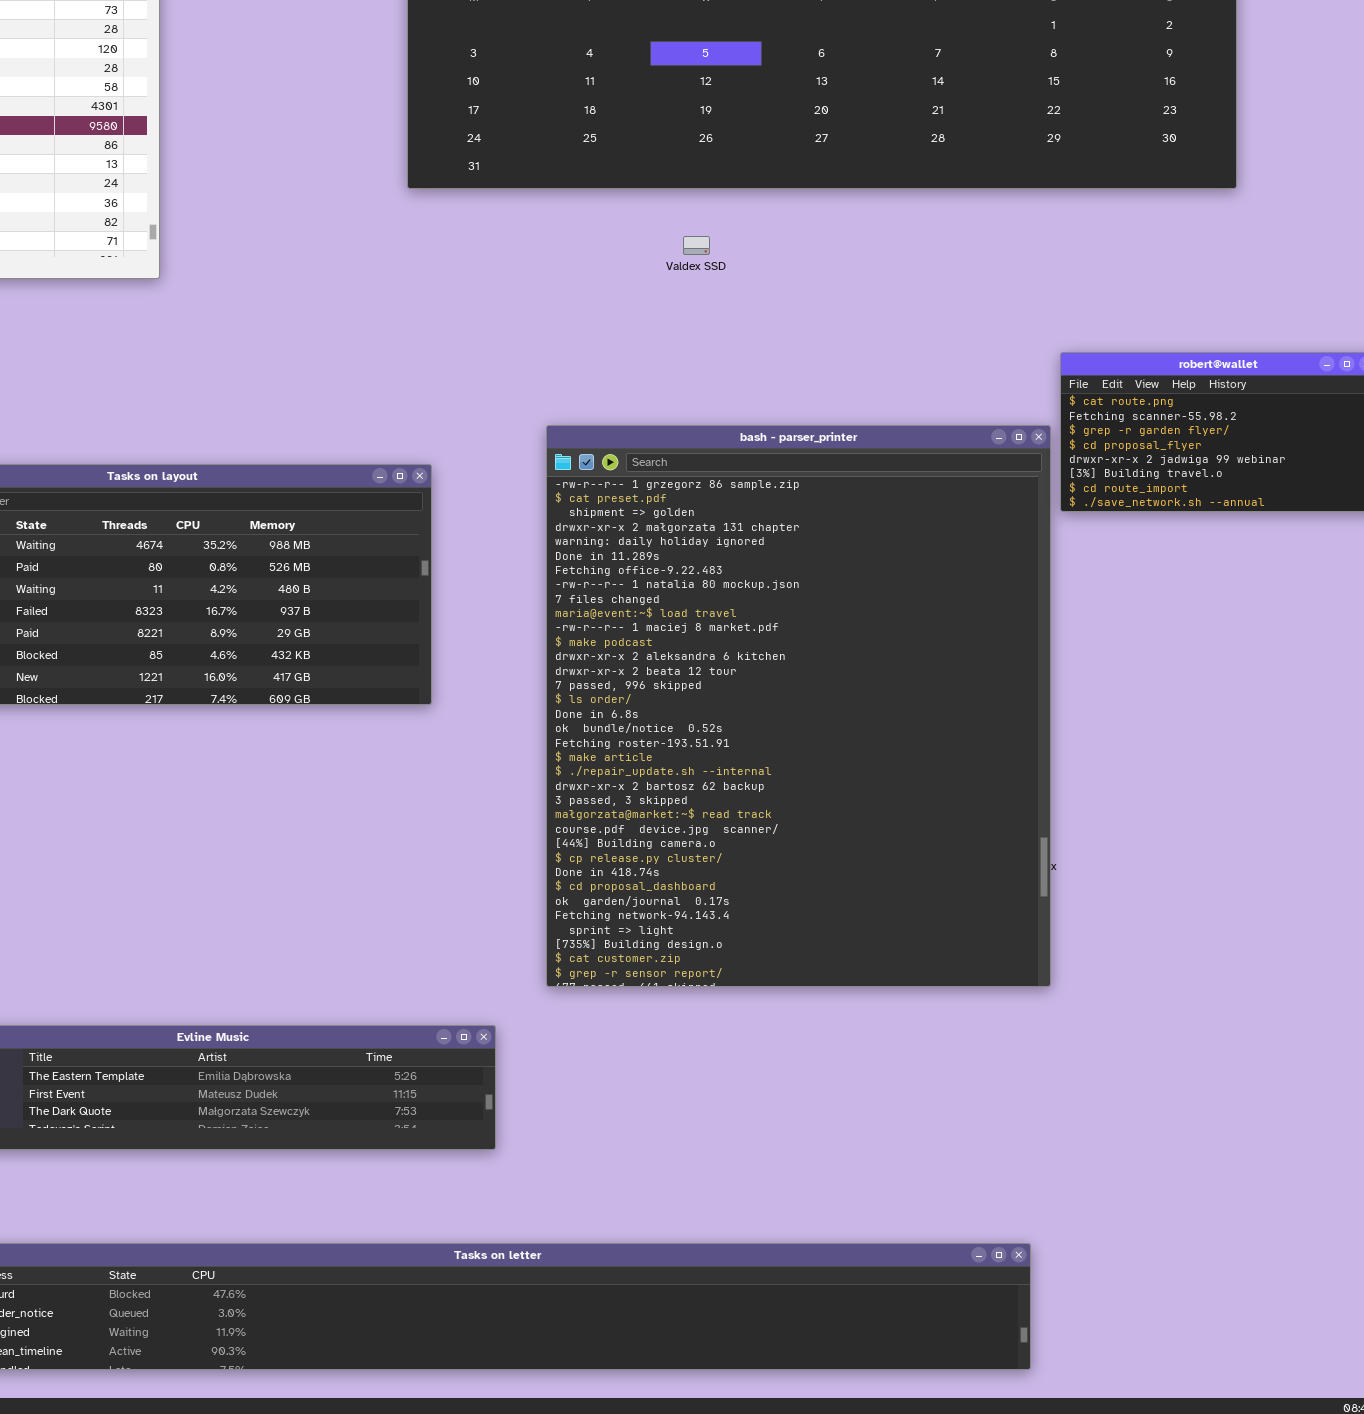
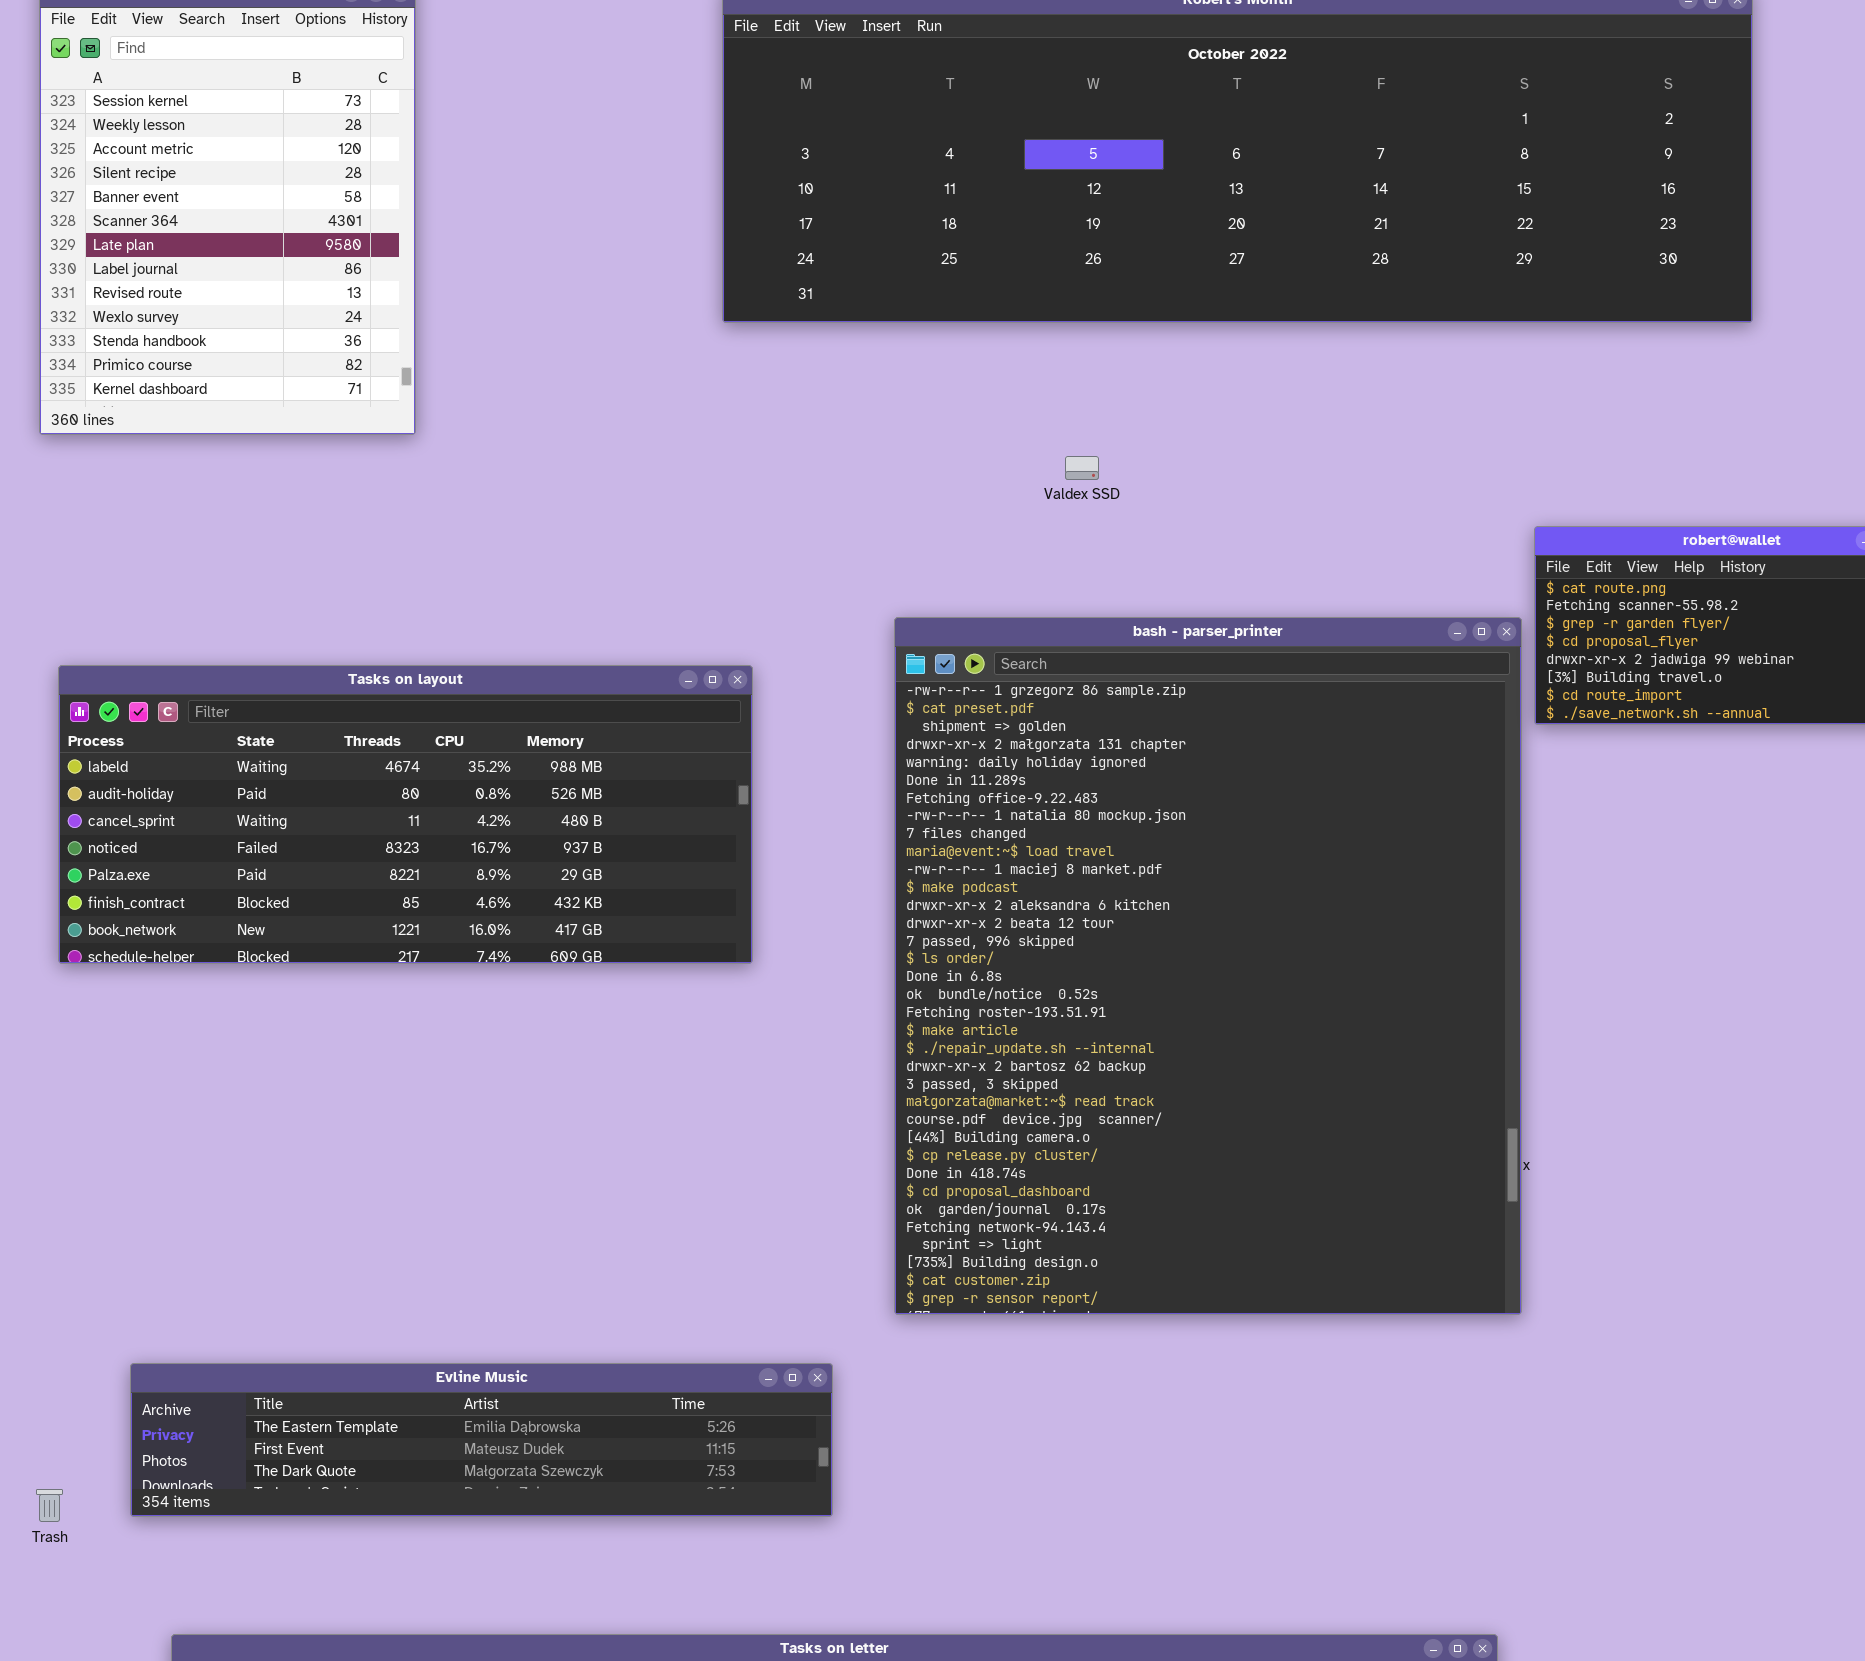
Valdex SSD: [683,236,710,255] -> [1065,456,1099,480], moved

